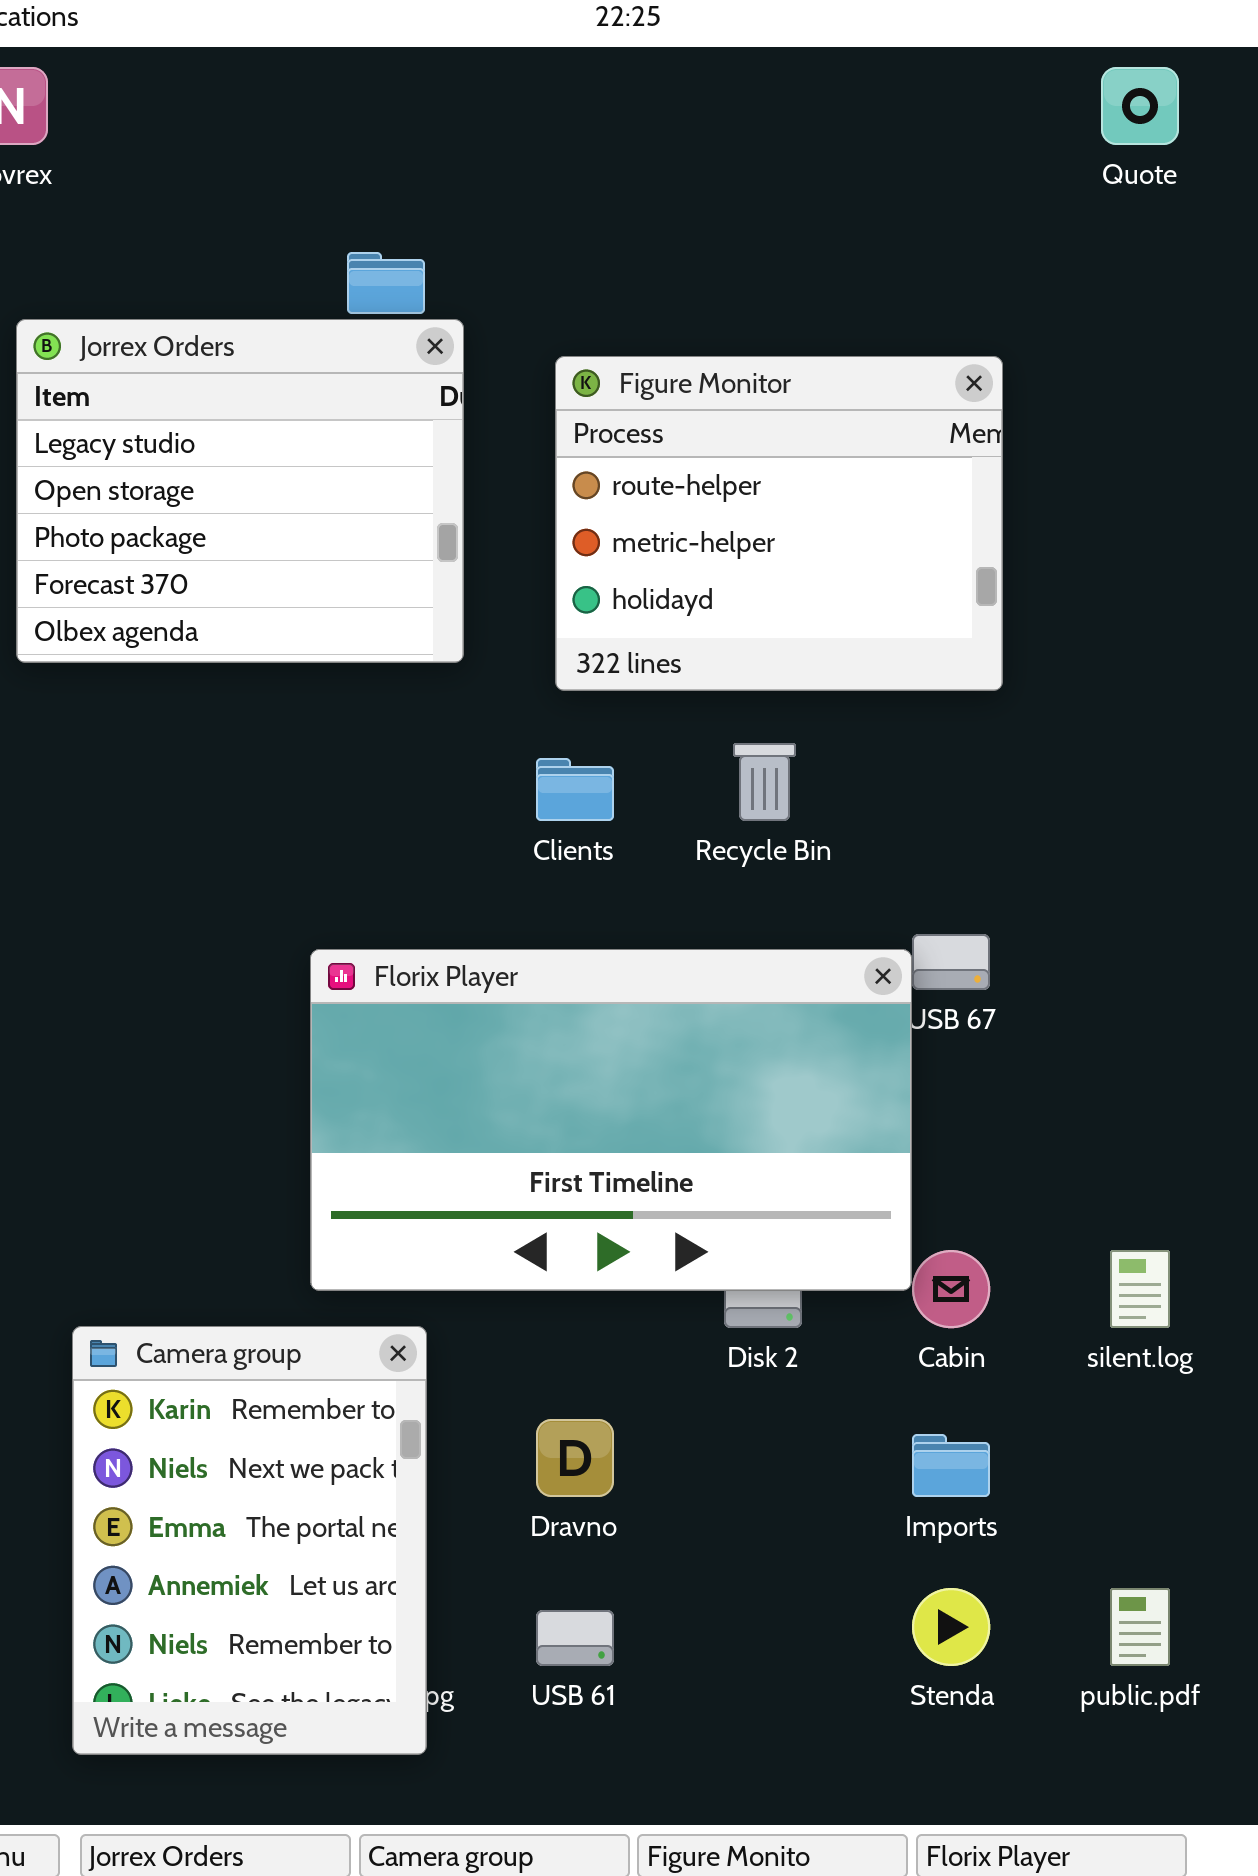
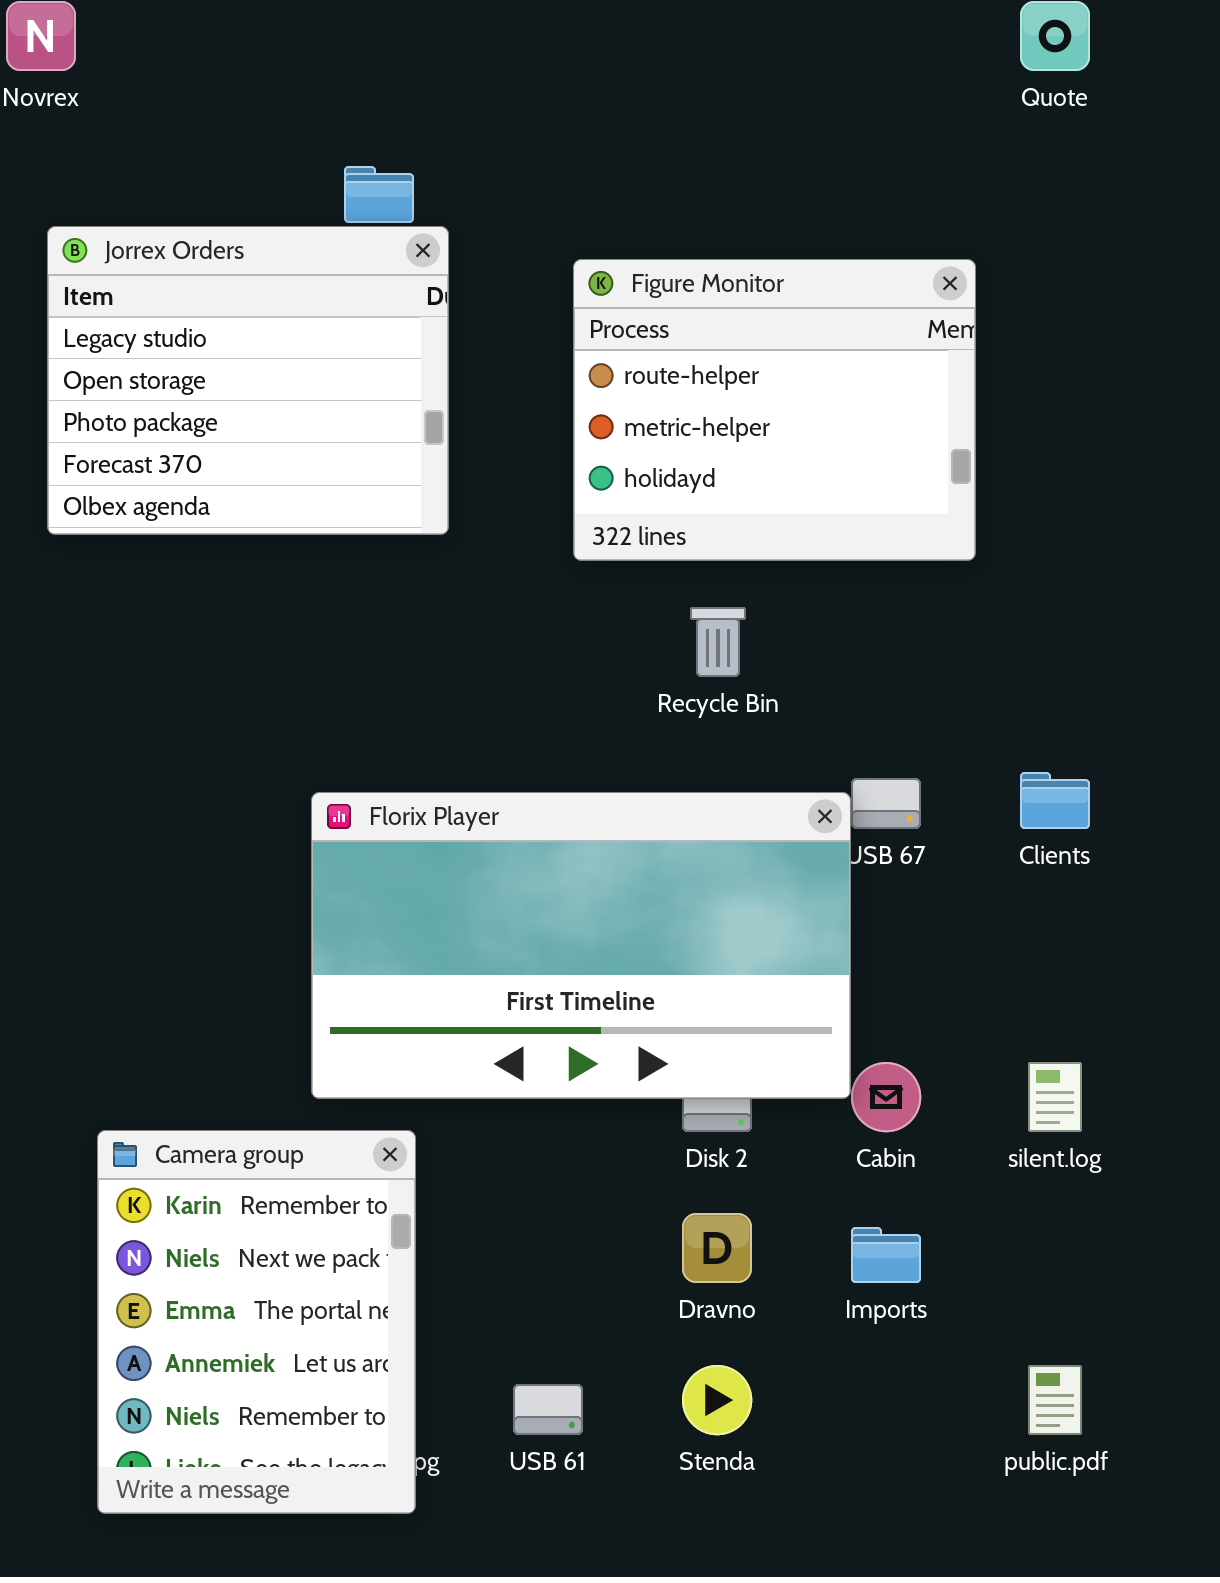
Figure Monitor: [555,356,1003,691] -> [573,259,976,561], moved
Clients: [536,758,614,821] -> [1020,772,1090,829], moved
Dravno: [536,1419,614,1497] -> [682,1213,752,1283], moved
Stenda: [912,1588,990,1666] -> [682,1365,752,1435], moved

